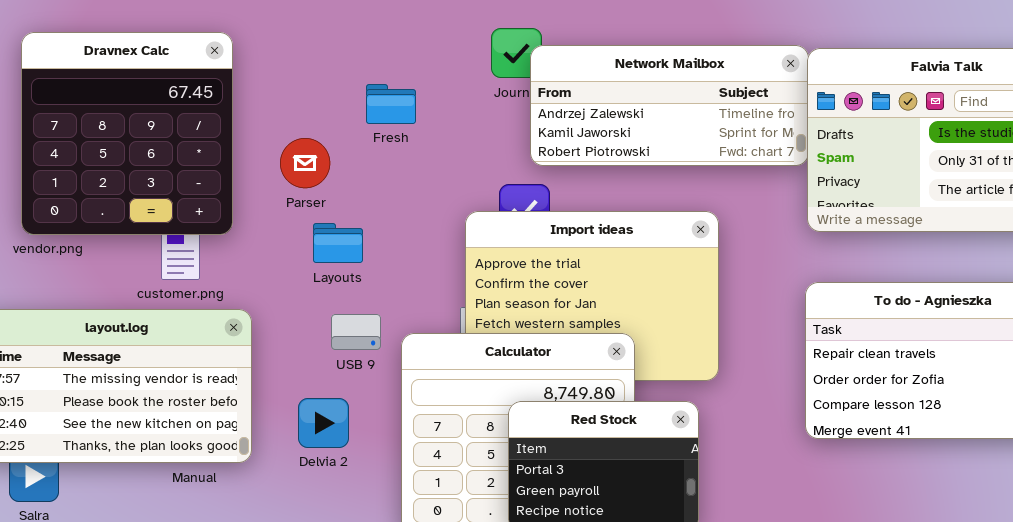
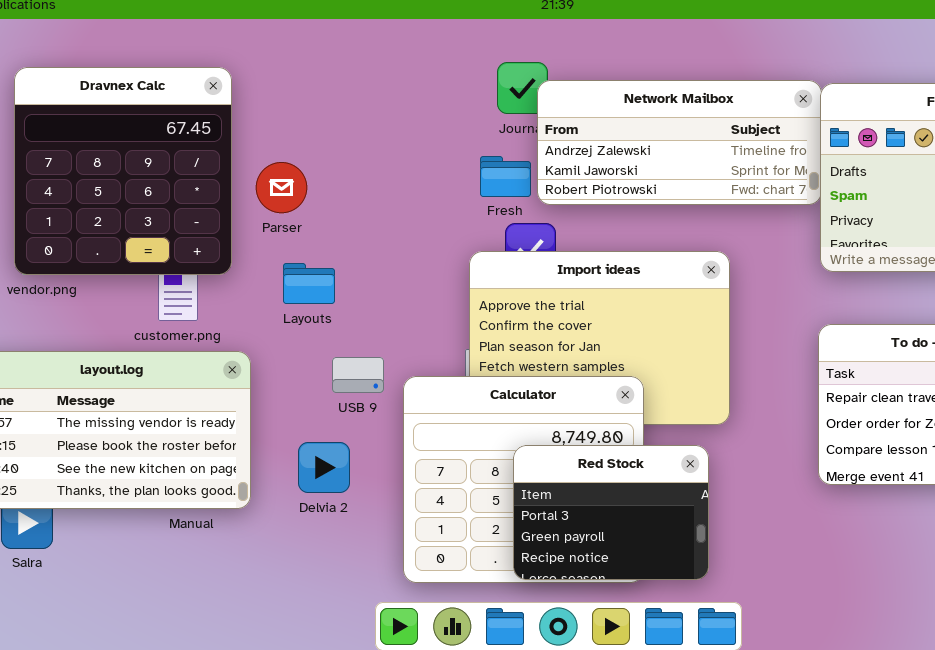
Fresh: [366,84,416,124] -> [480,156,531,197], moved
Parser: [280,138,330,188] -> [256,162,307,213], moved
Layouts: [313,223,363,263] -> [283,263,335,304], moved

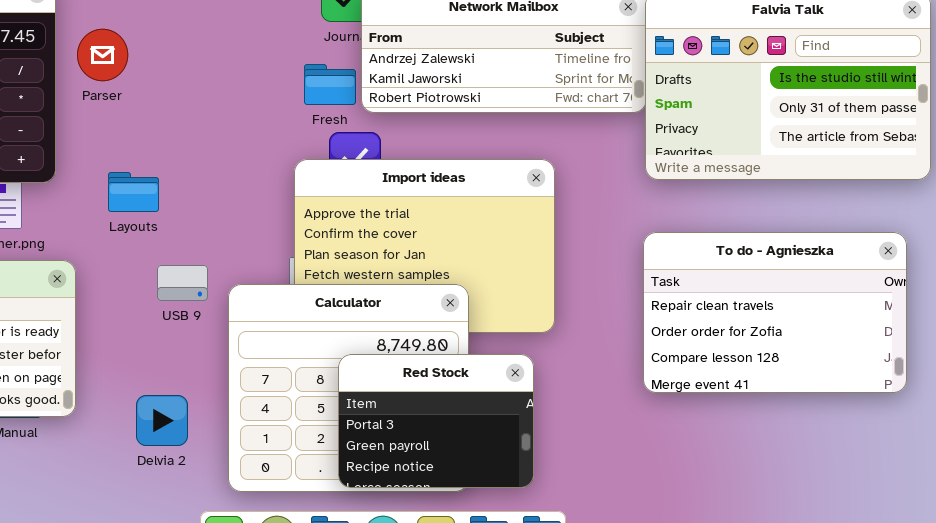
Parser: [256,162,307,213] -> [77,29,128,81], moved
Delvia 2: [298,442,350,493] -> [136,395,188,446], moved

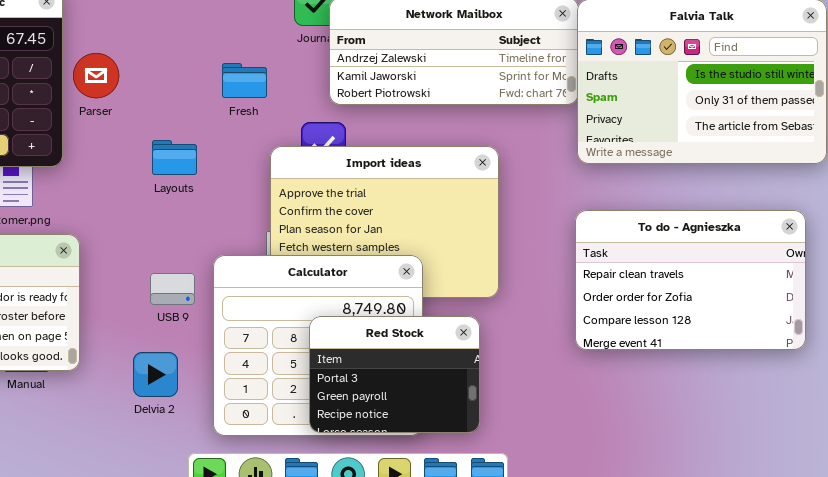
Parser: [77,29,128,81] -> [73,53,119,98], moved
Fresh: [304,64,356,105] -> [222,63,267,98], moved
Layouts: [108,172,159,212] -> [152,140,197,175], moved
USB 9: [157,265,208,301] -> [150,273,195,305], moved

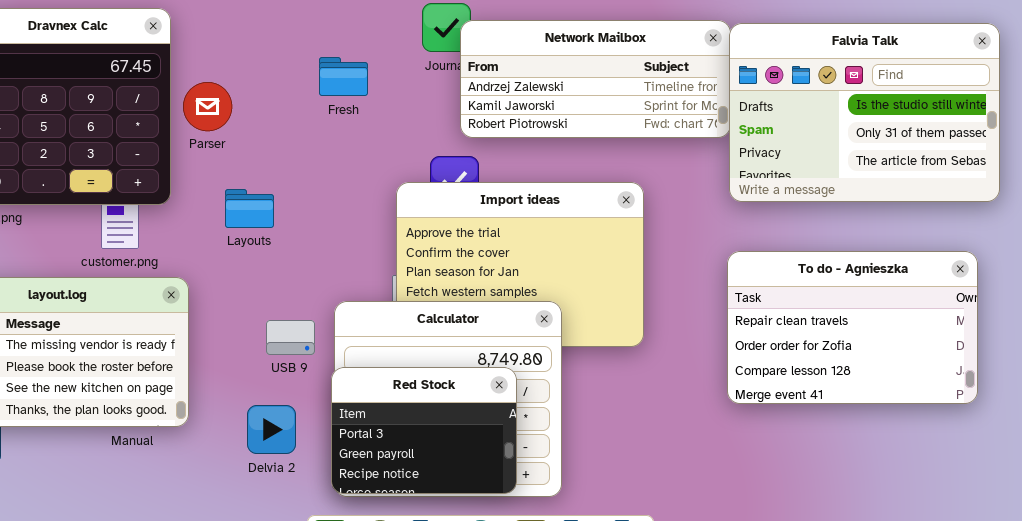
Fresh: [222,63,267,98] -> [319,57,368,96], moved
Layouts: [152,140,197,175] -> [225,189,274,228], moved
Red Stock: [309,316,480,433] -> [331,367,517,494], moved

